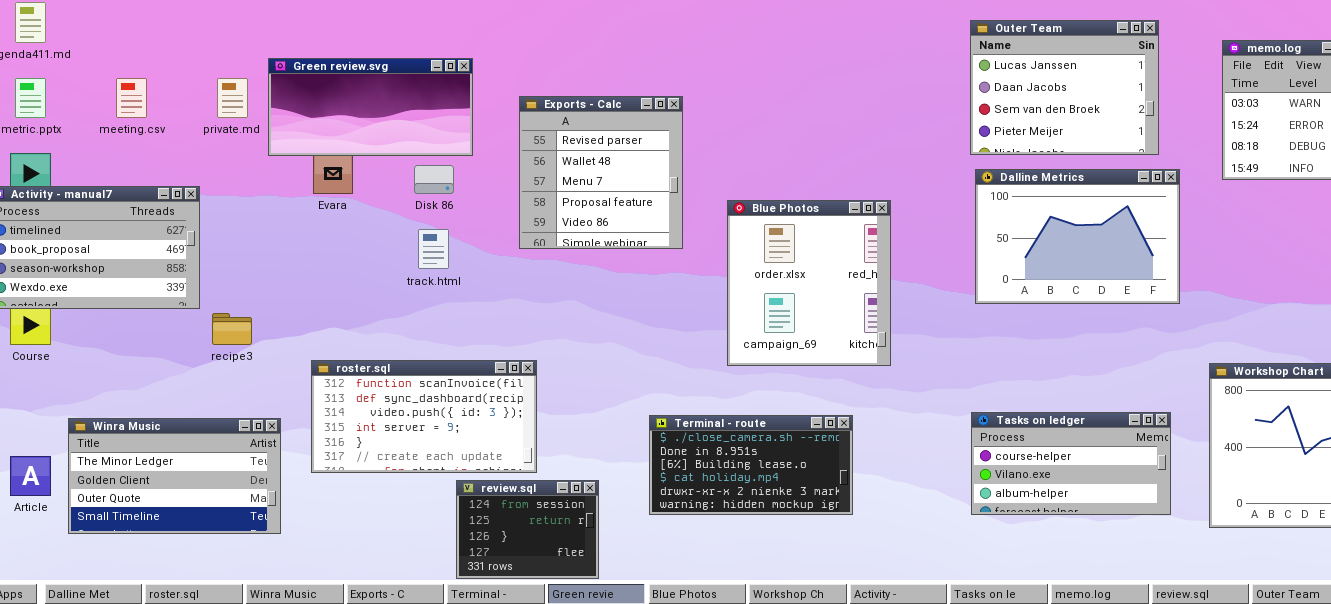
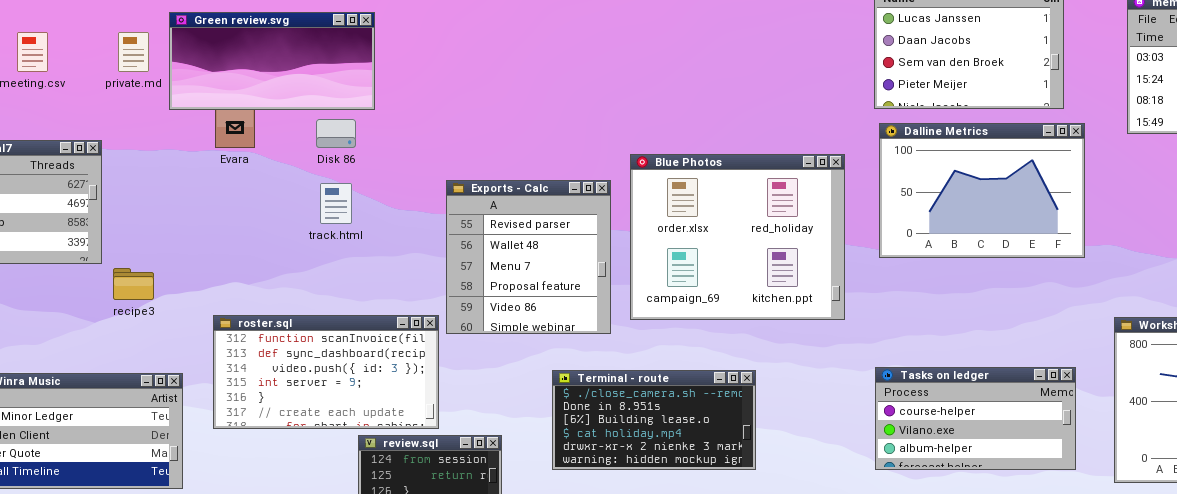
Exports - Calc: [519,96,683,249] -> [446,180,611,334], moved
Blue Photos: [727,200,891,366] -> [630,154,845,320], resized

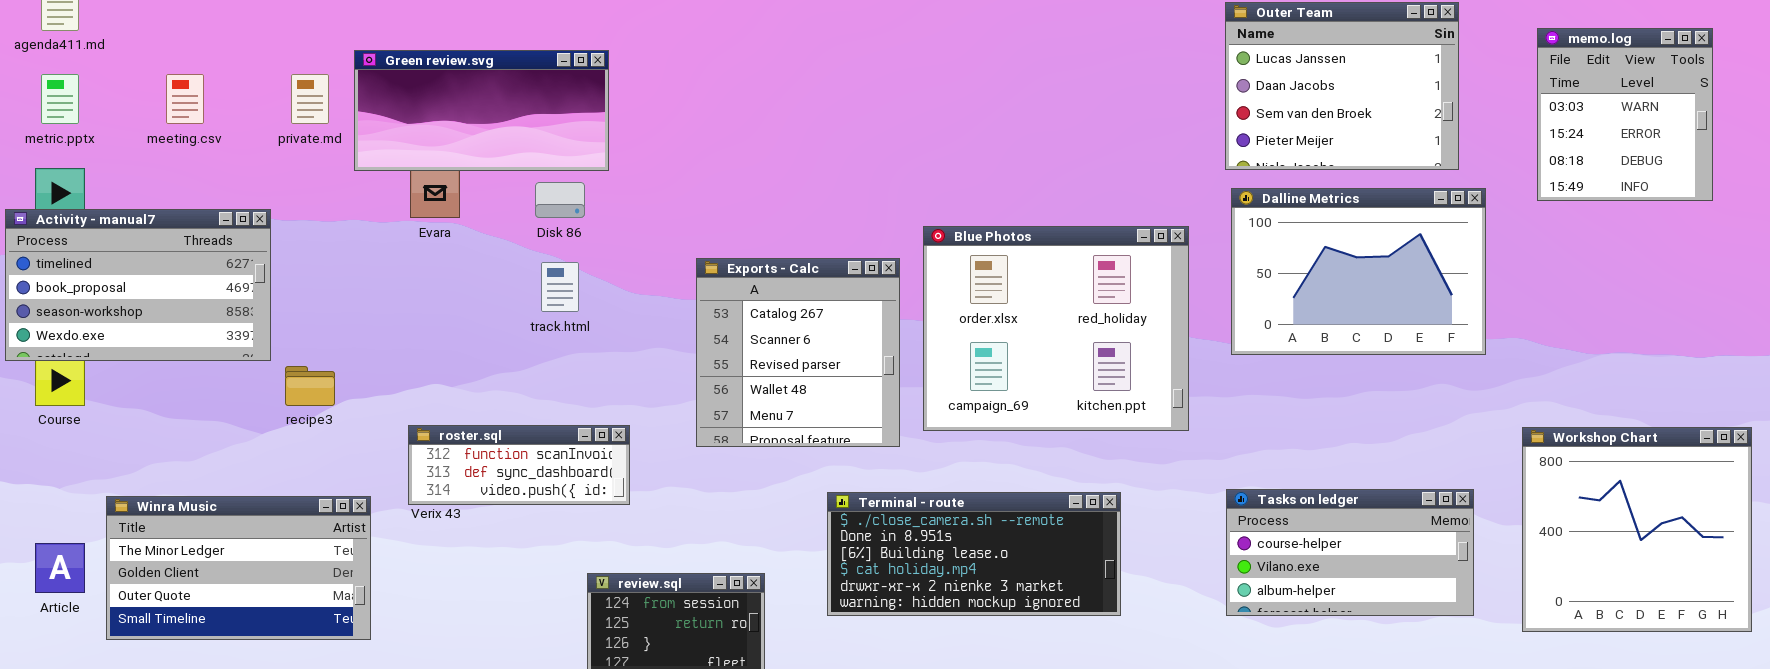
Exports - Calc: [446,180,611,334] -> [696,258,900,447], scrolled up 2 rows
roster.sql: [213,315,439,429] -> [408,425,630,505], resized
Terminal - route: [552,370,756,470] -> [827,492,1121,616], resized

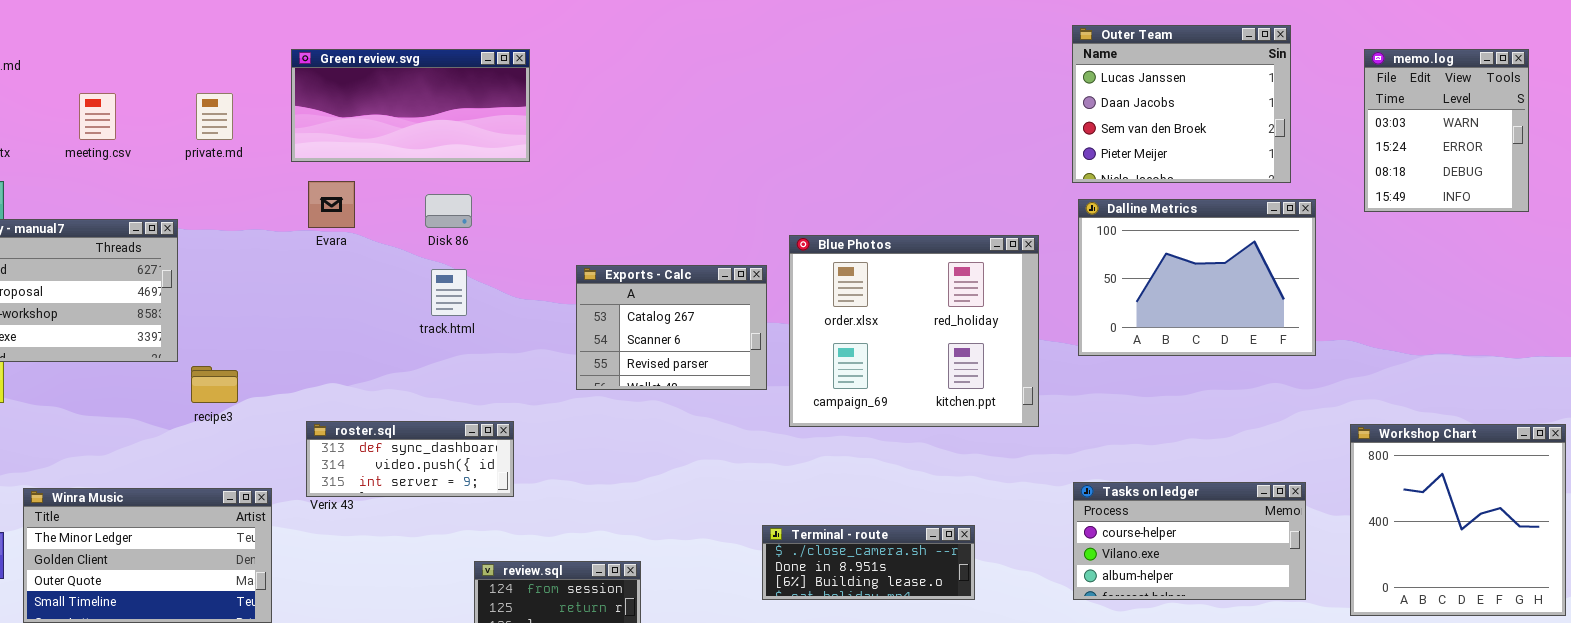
Green review.svg: [354,50,609,171] -> [291,49,530,162], moved
Exports - Calc: [696,258,900,447] -> [576,265,767,390], resized
roster.sql: [408,425,630,505] -> [306,421,514,497], scrolled down 1 row
Terminal - route: [827,492,1121,616] -> [762,525,975,600], resized

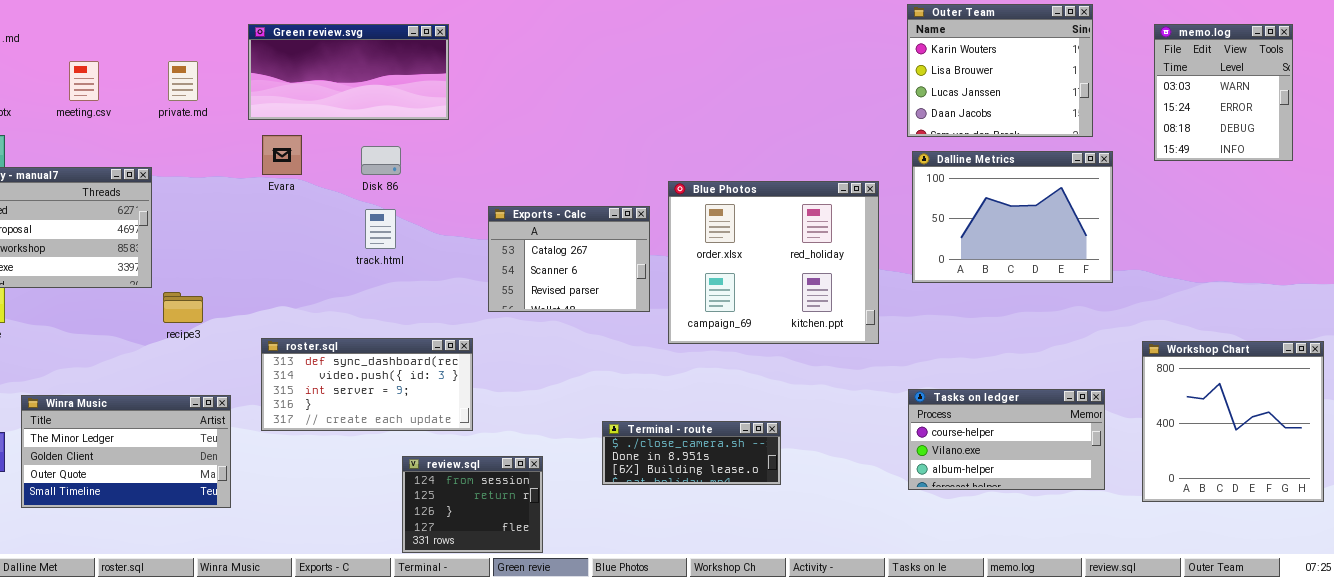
Outer Team: [1072,25,1291,183] -> [907,4,1093,137], scrolled up 2 rows
roster.sql: [306,421,514,497] -> [261,338,473,431], resized
Terminal - route: [762,525,975,600] -> [602,421,781,485], moved

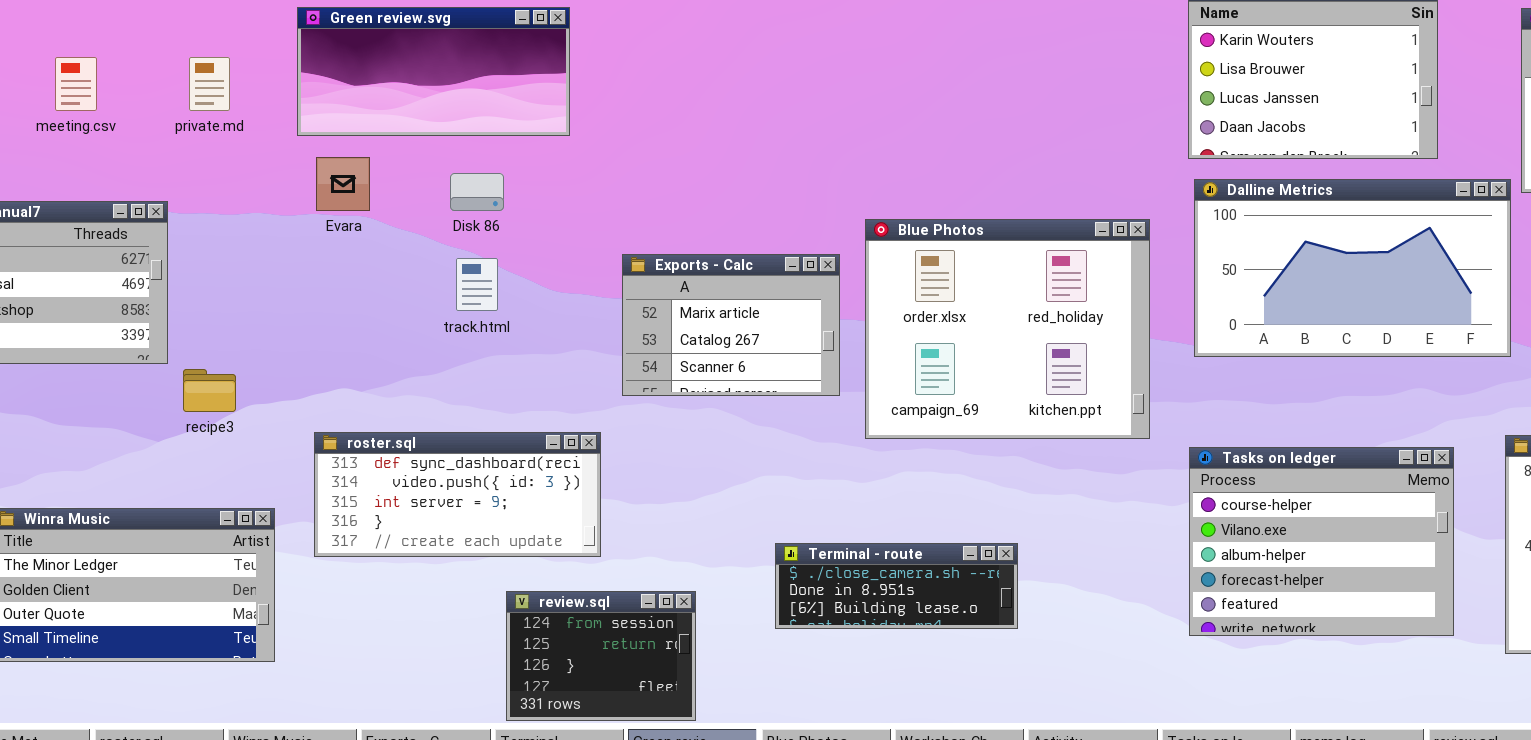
Dalline Metrics: [912,151,1113,283] -> [1194,179,1511,357], resized
Exports - Calc: [488,206,650,312] -> [622,254,840,396], scrolled up 1 row
Tasks on ledger: [908,389,1105,490] -> [1189,447,1454,636], resized

